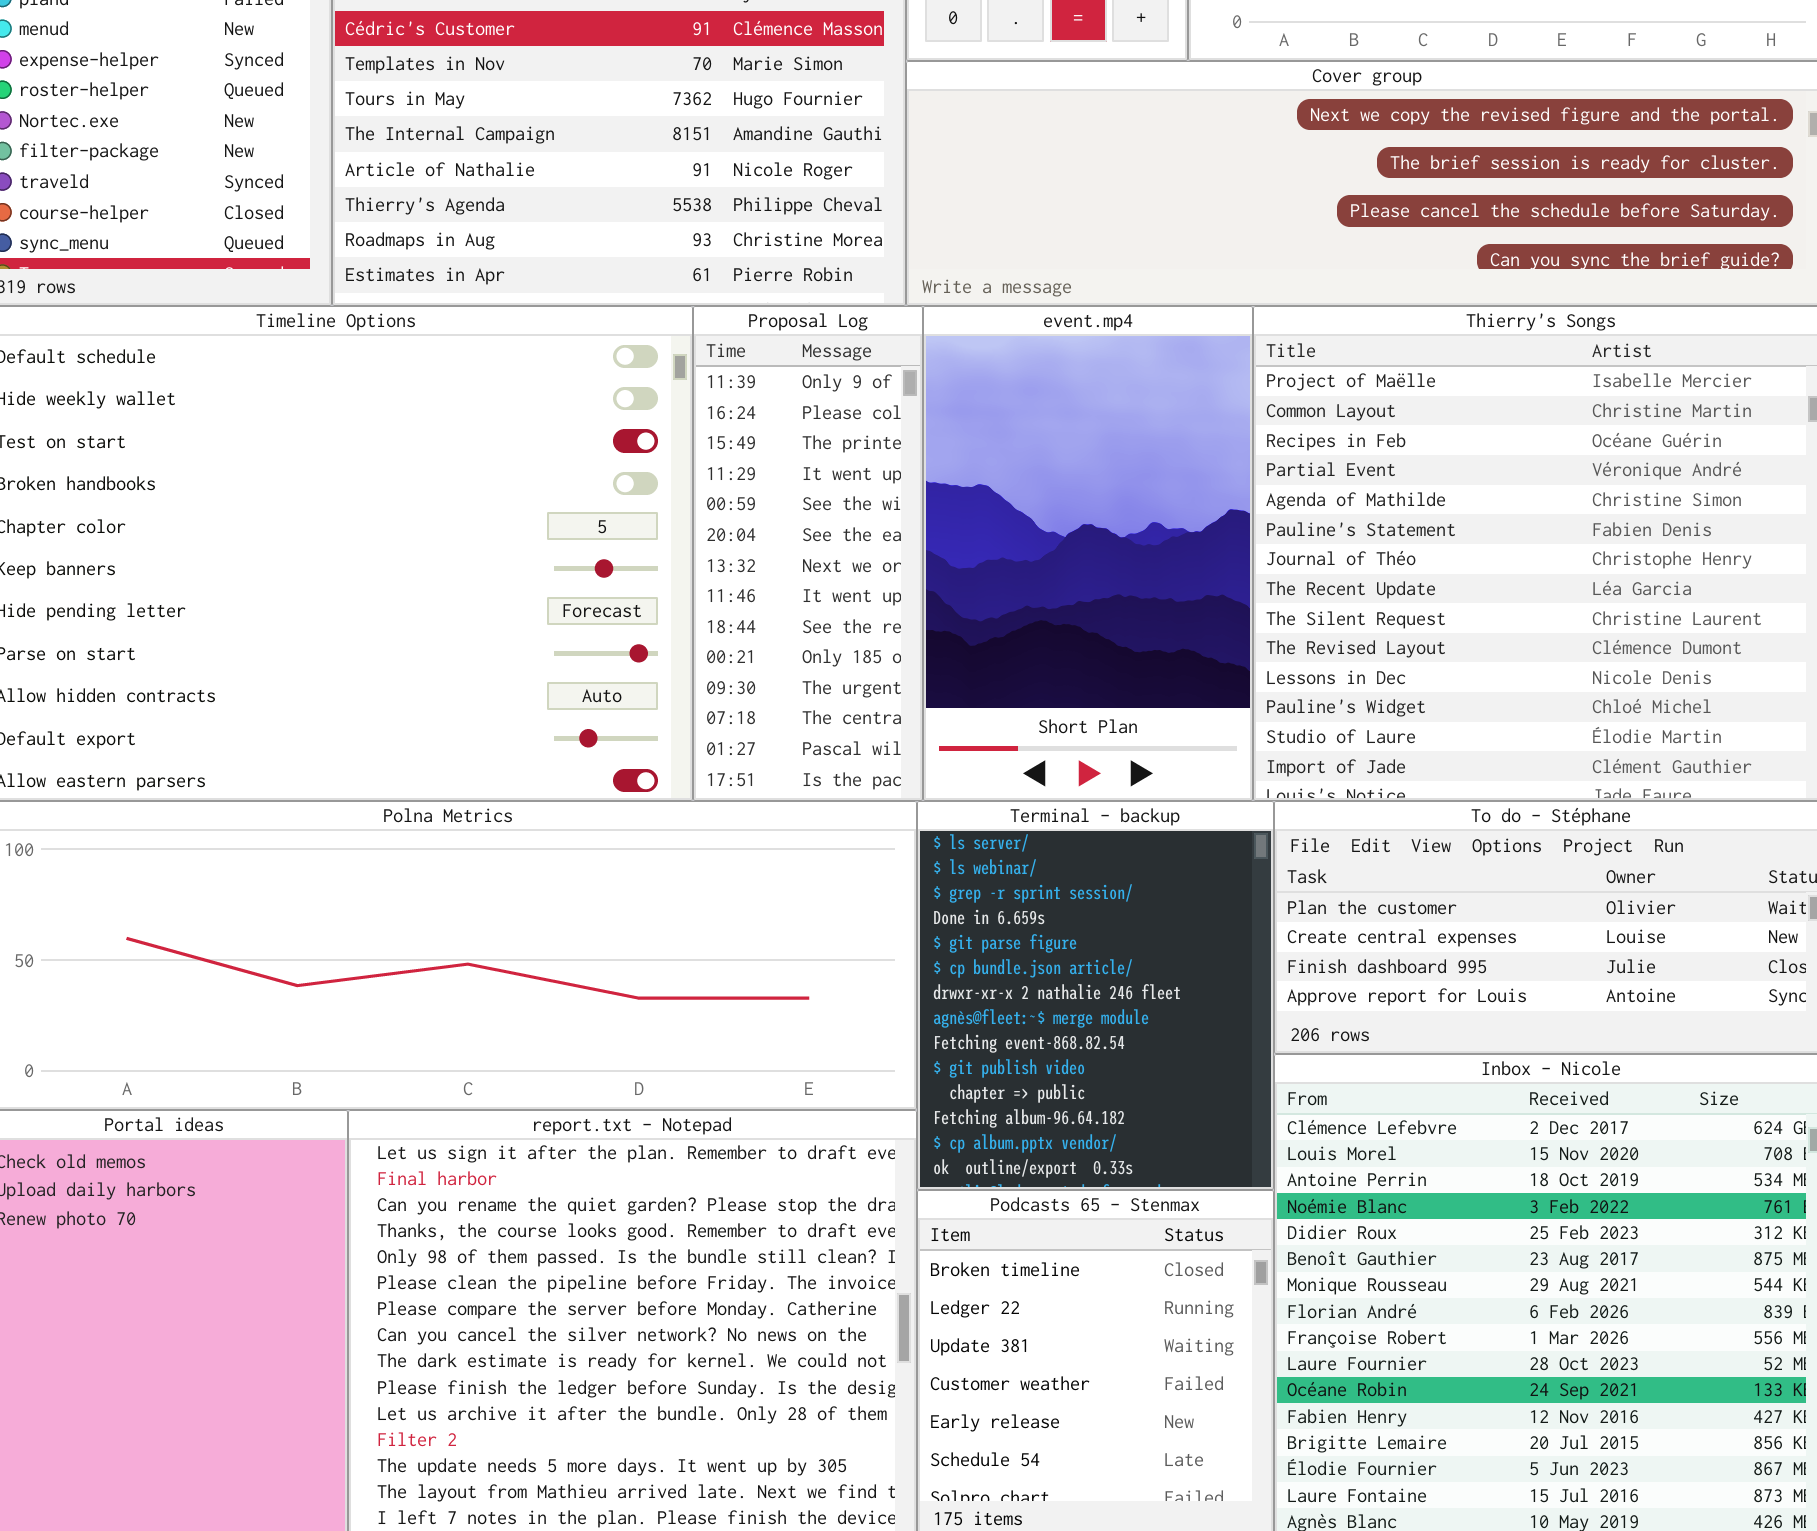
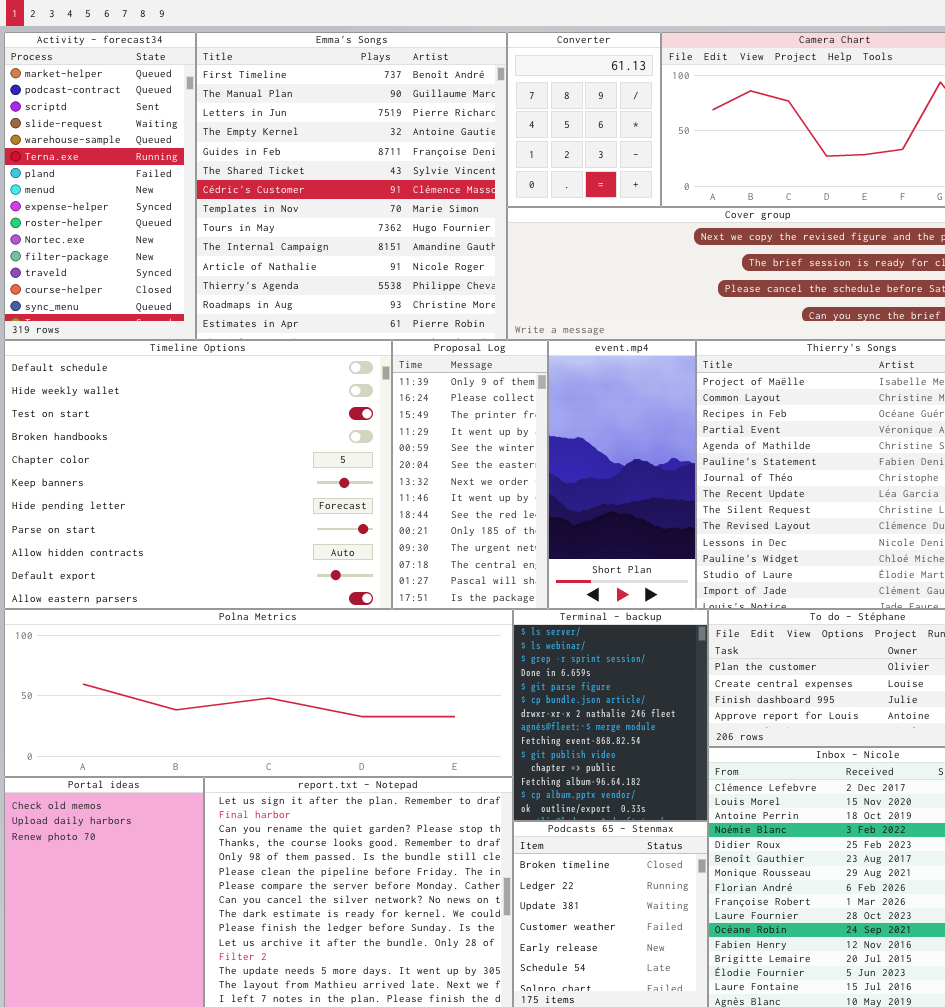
Proposal Log: [693,306,923,801] -> [392,340,548,609], resized
event.mp4: [923,306,1253,801] -> [548,340,696,609], resized

